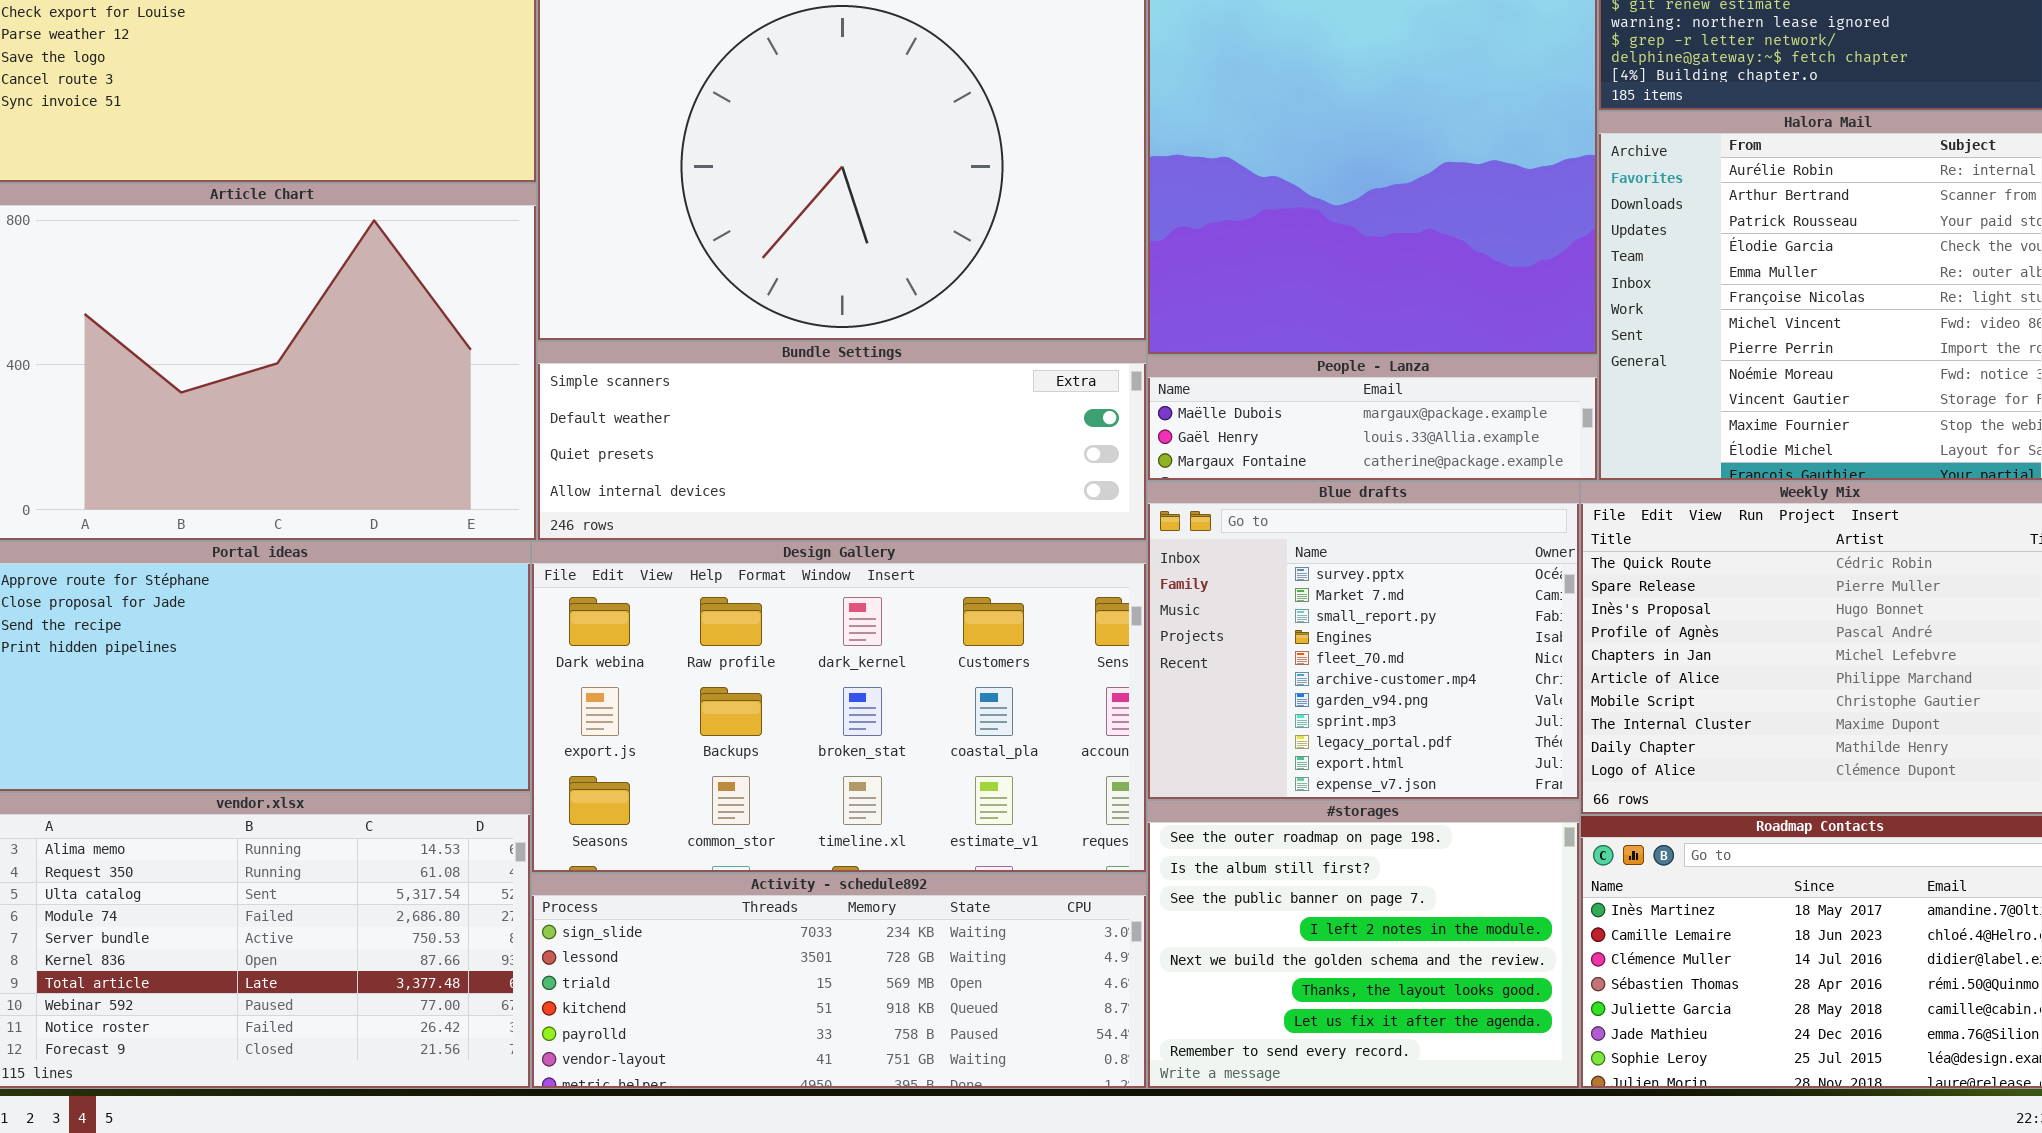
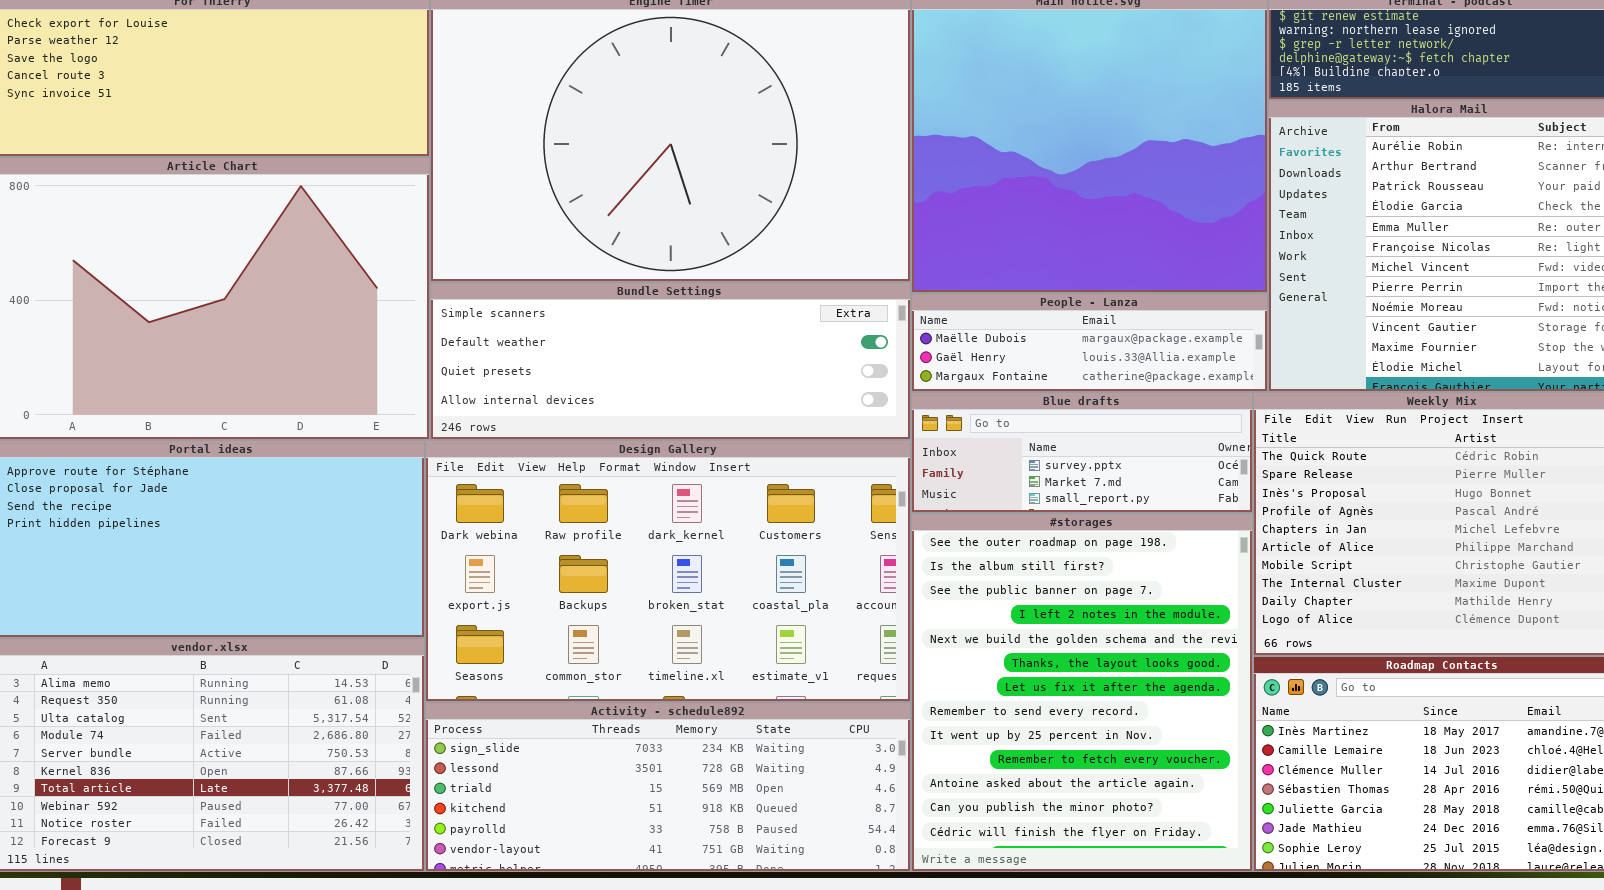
Blue drafts: [1147,481,1580,800] -> [911,392,1253,513], resized
#storages: [1147,800,1580,1089] -> [911,513,1253,872], resized

